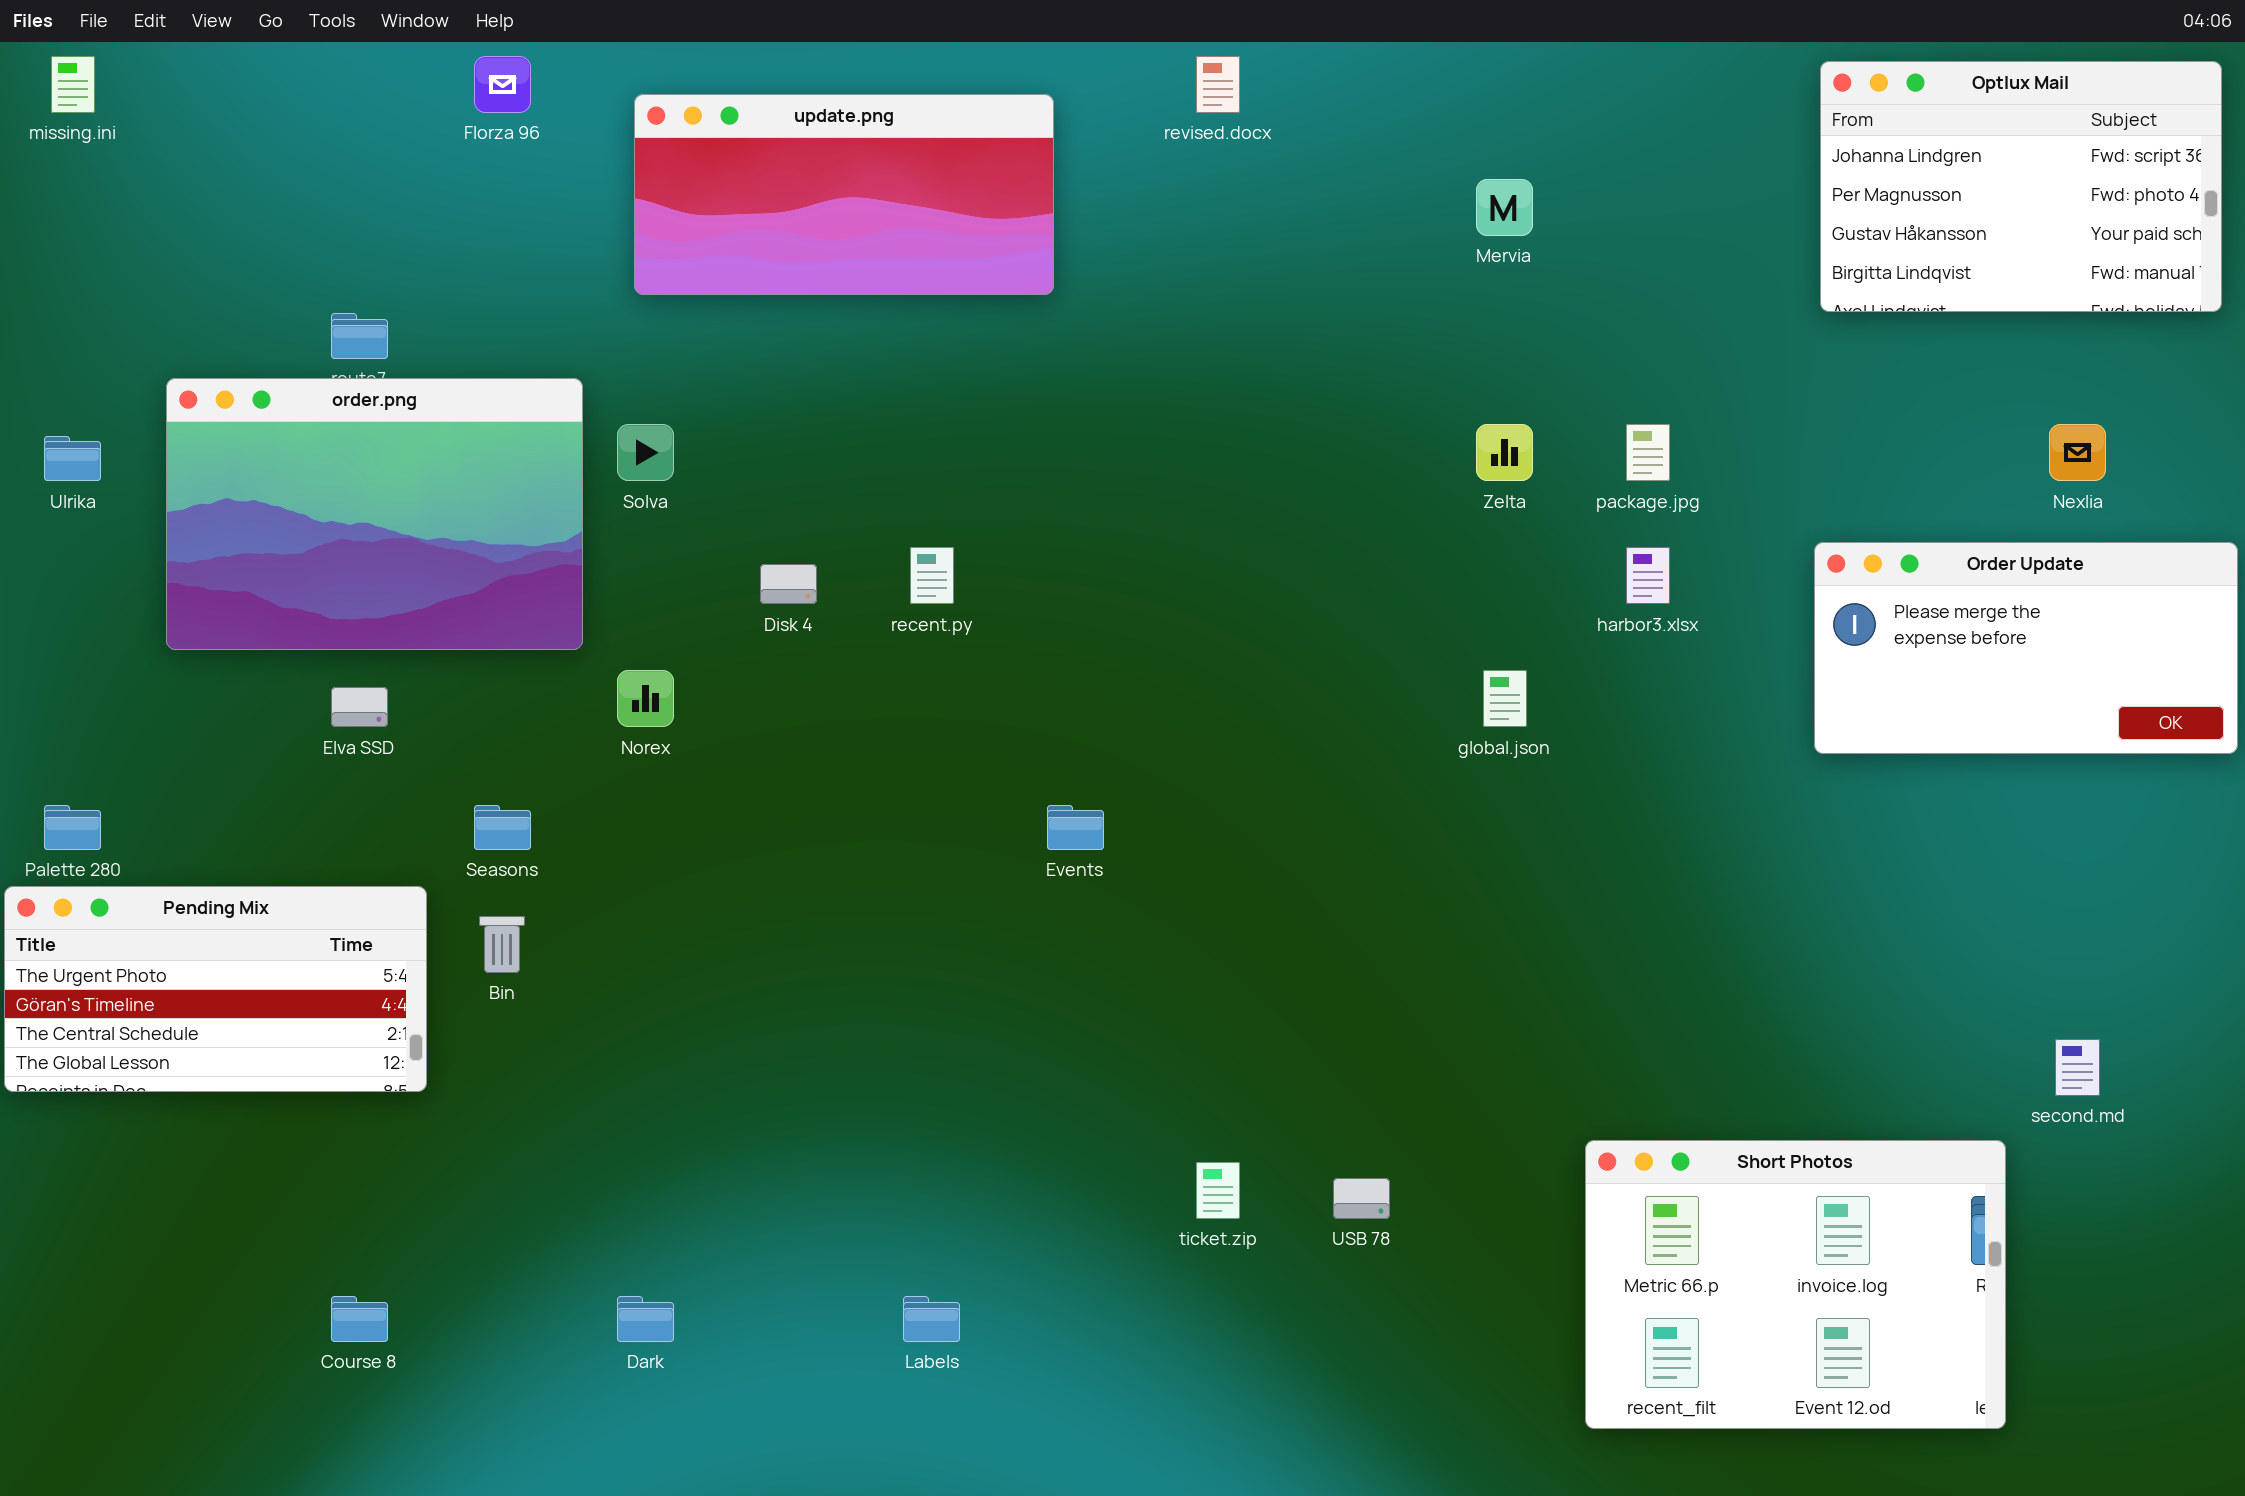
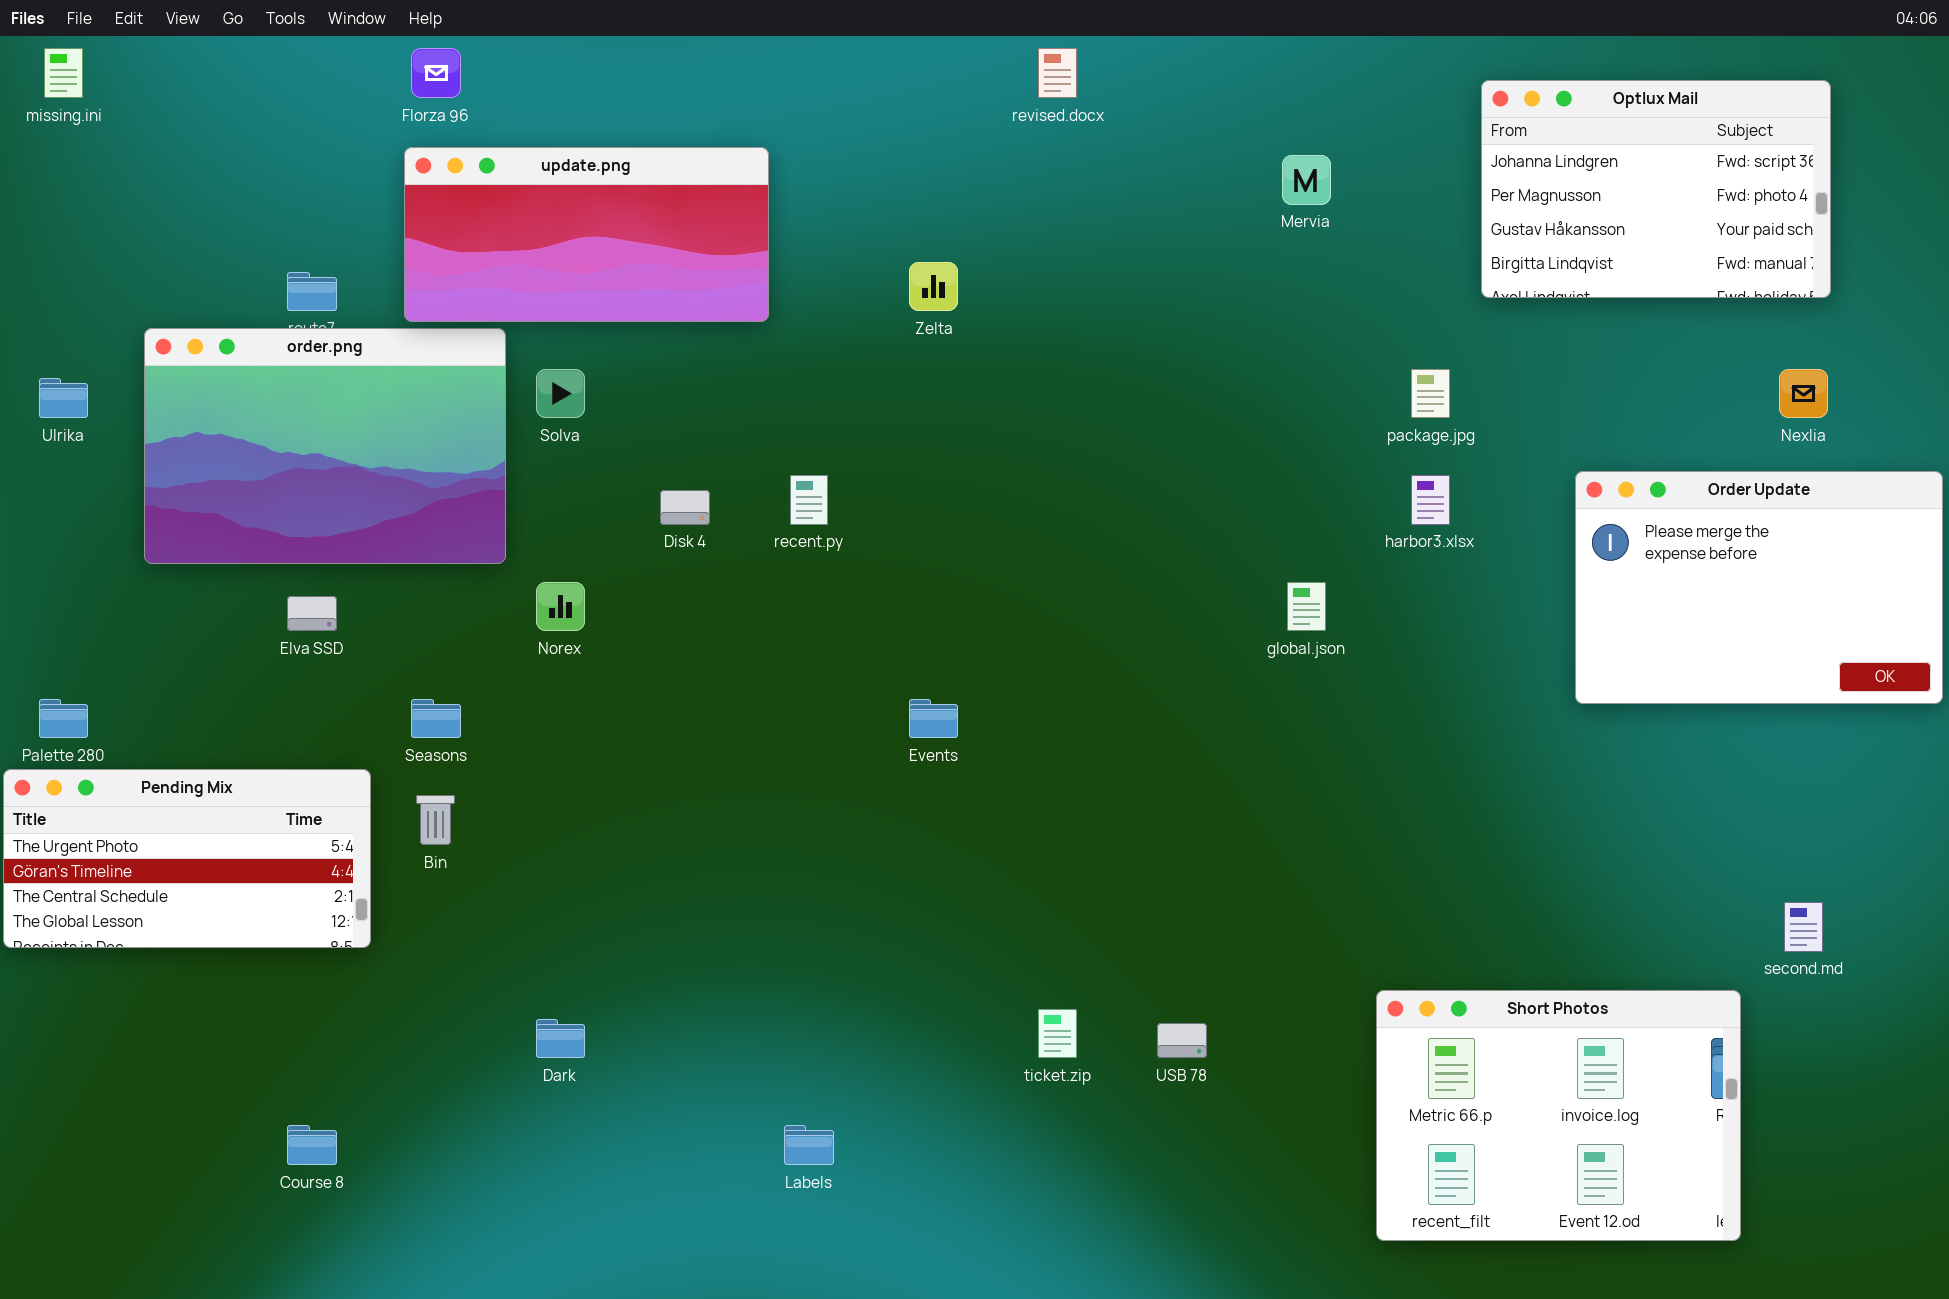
Optlux Mail: [1820,61,2222,312] -> [1481,80,1831,298], moved
update.png: [634,94,1054,295] -> [404,147,769,322], moved
Zelta: [1476,424,1533,481] -> [909,262,958,311], moved
Order Update: [1814,542,2238,754] -> [1575,471,1943,704], resized
Dark: [617,1296,674,1342] -> [536,1019,585,1058], moved

